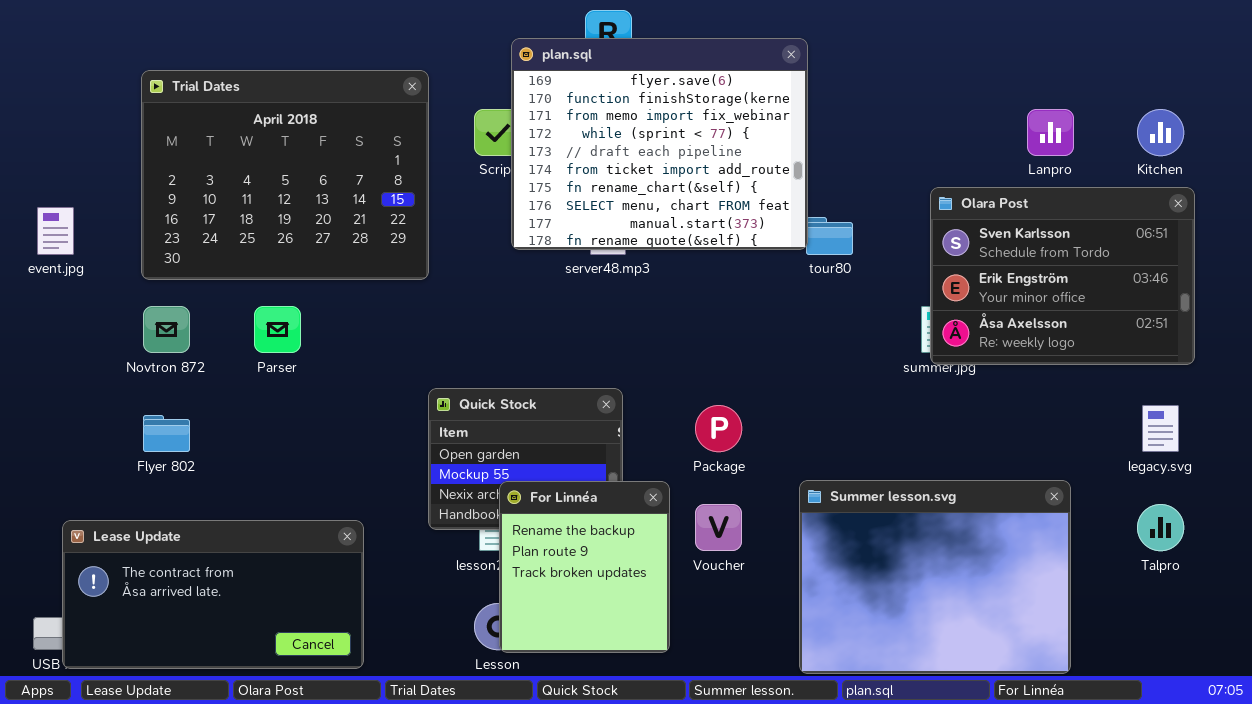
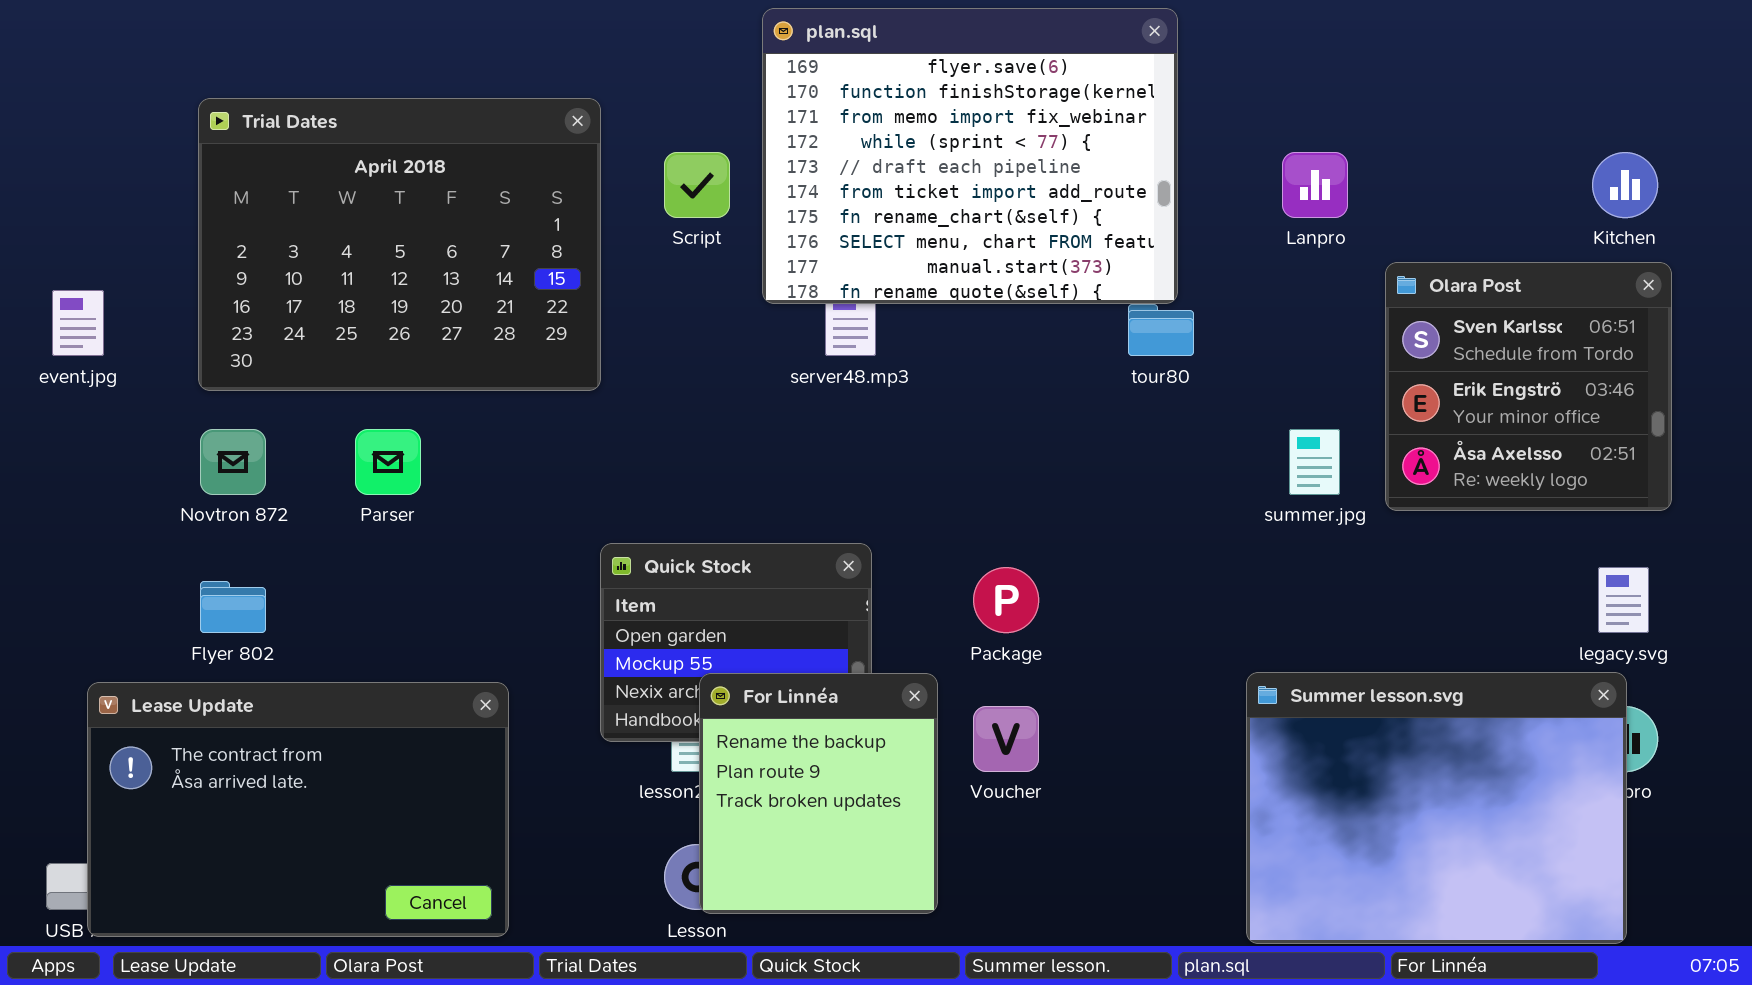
plan.sql: [511,38,808,250] -> [762,8,1178,304], moved
Lanpro: [1027,109,1074,156] -> [1282,152,1348,218], moved
Olara Post: [930,187,1195,365] -> [1385,262,1672,511], resized
Summer lesson.svg: [799,480,1071,674] -> [1246,672,1627,944], moved
Lease Update: [62,520,364,669] -> [87,682,509,937], resized

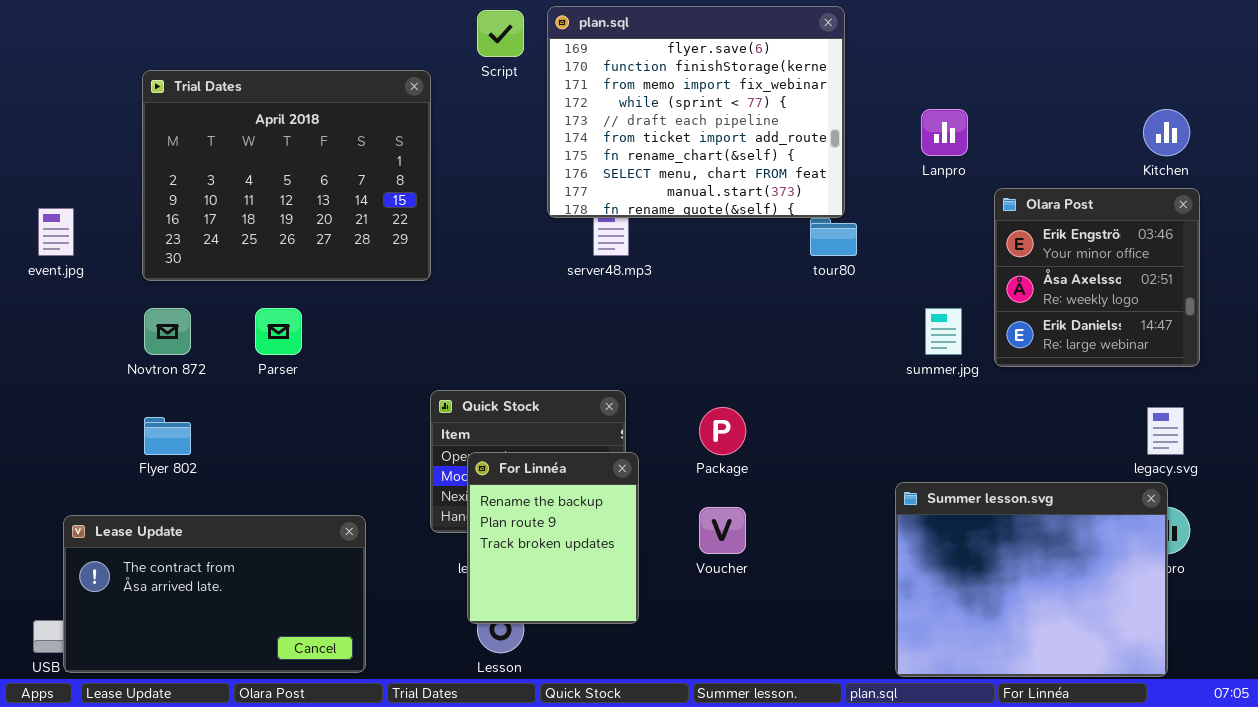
Script: [664,152,730,218] -> [477,10,524,57], moved
Olara Post: [1385,262,1672,511] -> [994,188,1200,367], scrolled down 1 row
For Linnéa: [699,673,938,914] -> [467,452,639,624], moved
Lease Update: [87,682,509,937] -> [63,515,366,673], resized

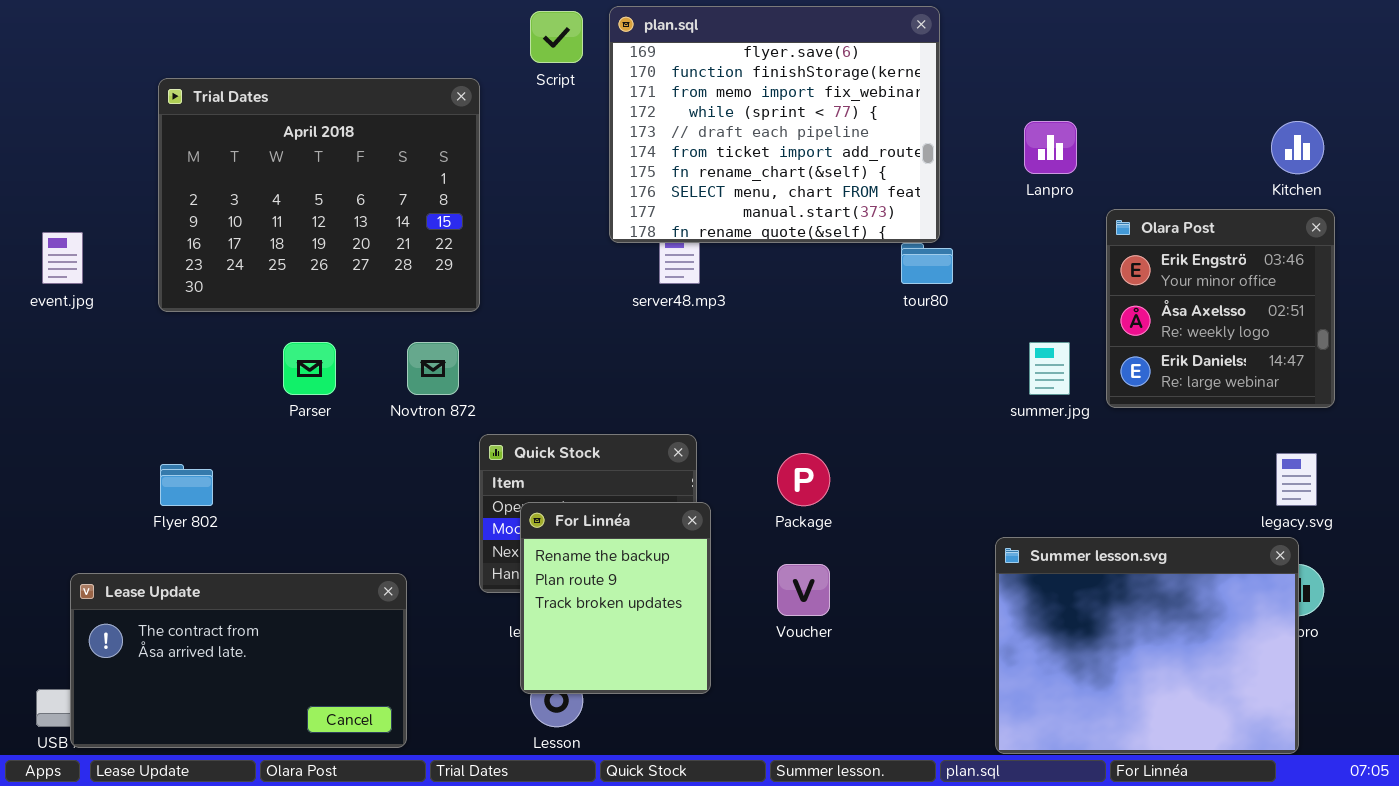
Novtron 872: [144,308,191,355] -> [407,342,459,395], moved

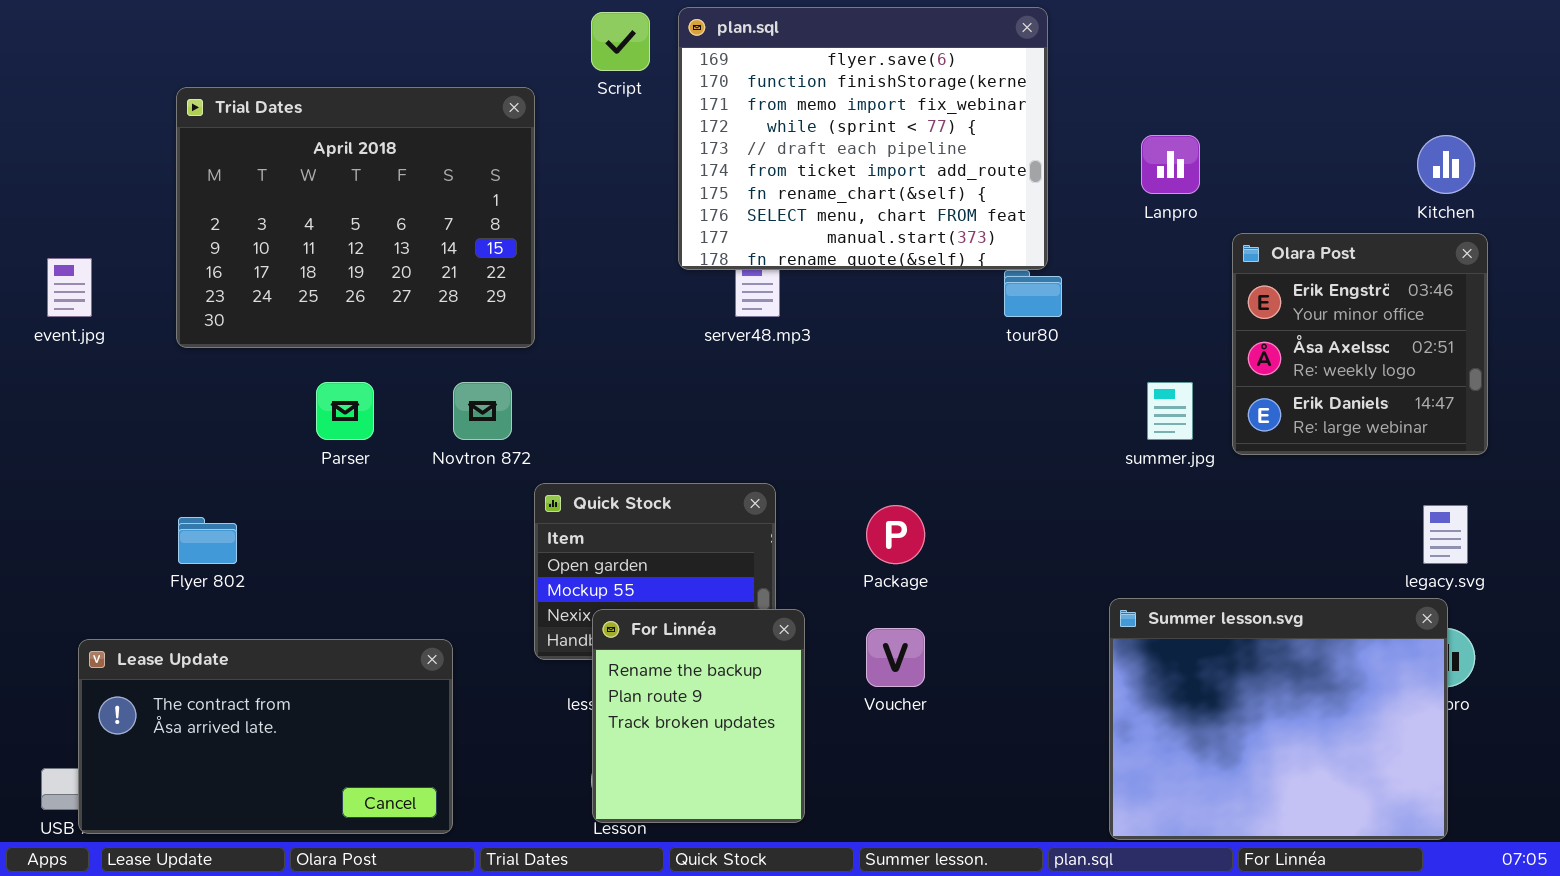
For Linnéa: [520,502,711,694] -> [592,609,805,823], moved

